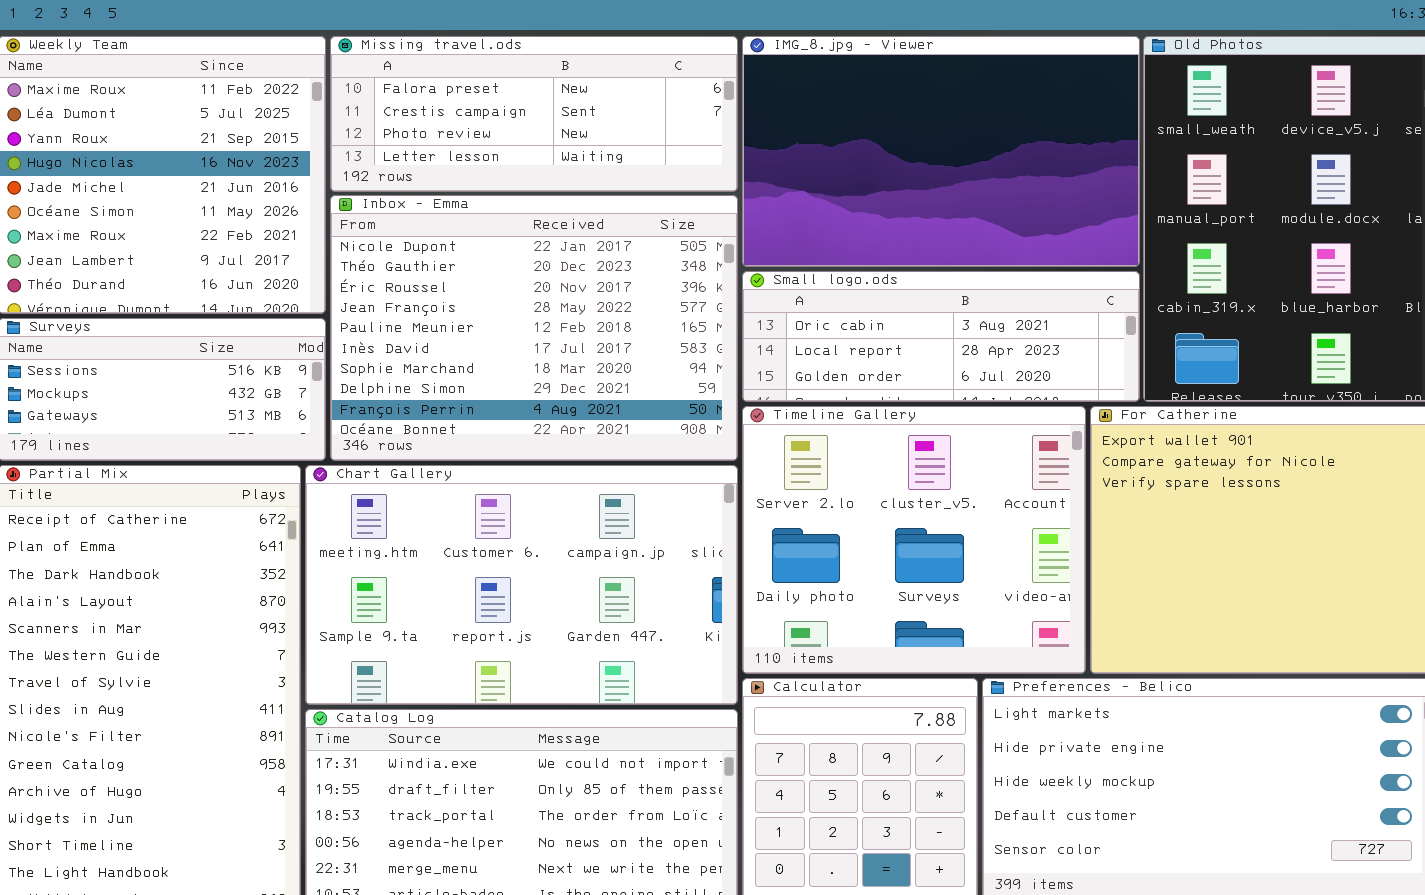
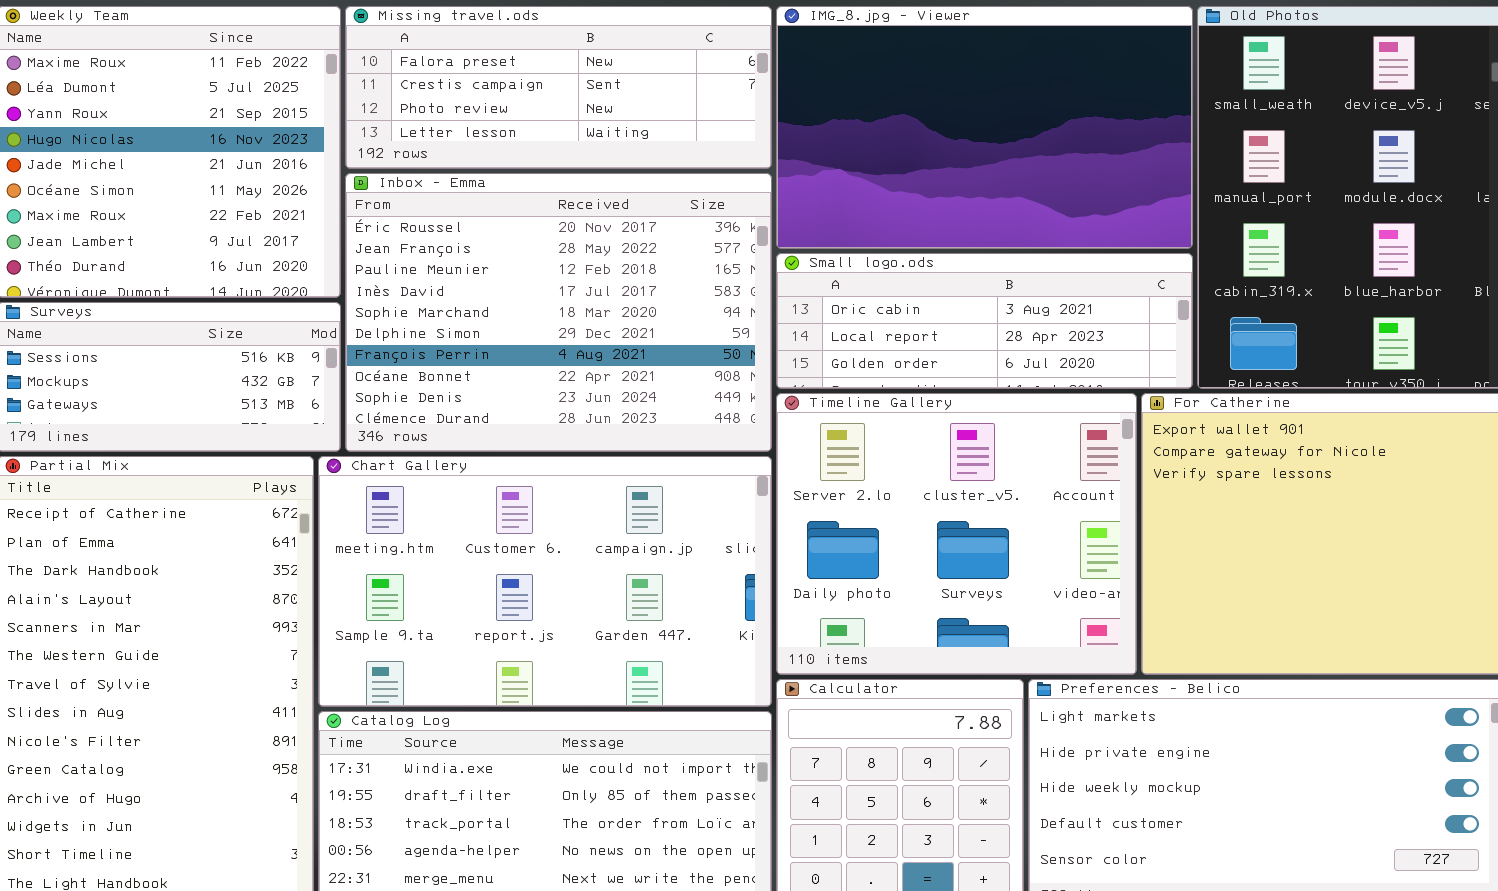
Inbox - Emma: [330,195,738,461] -> [345,173,772,452], scrolled down 2 rows

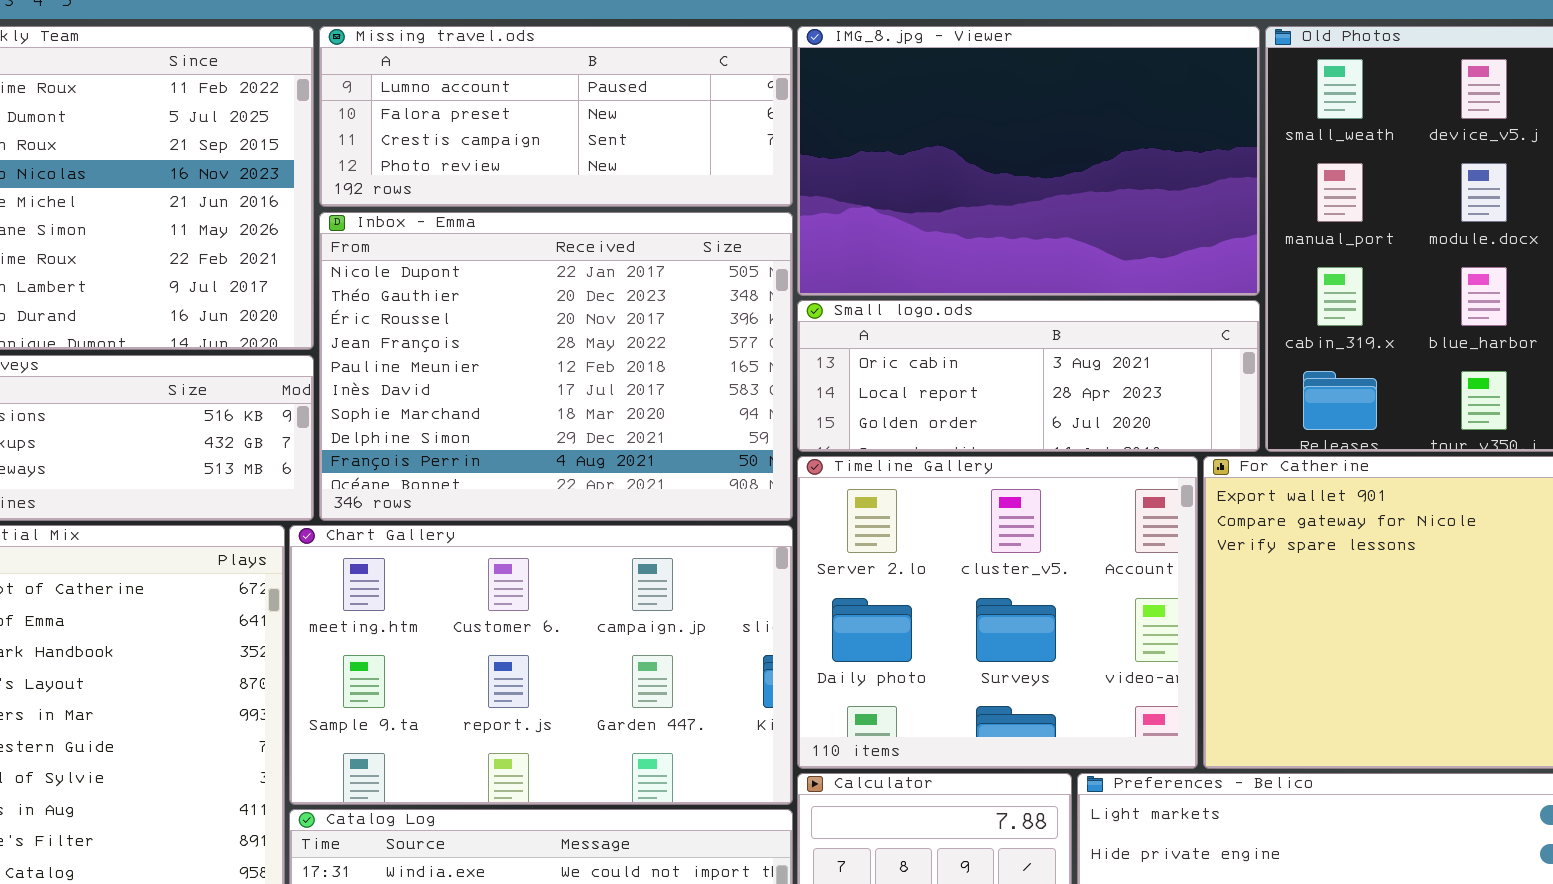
Missing travel.ods: [345,6,772,169] -> [319,26,793,207], scrolled up 1 row
Inbox - Emma: [345,173,772,452] -> [319,212,793,521], scrolled up 2 rows

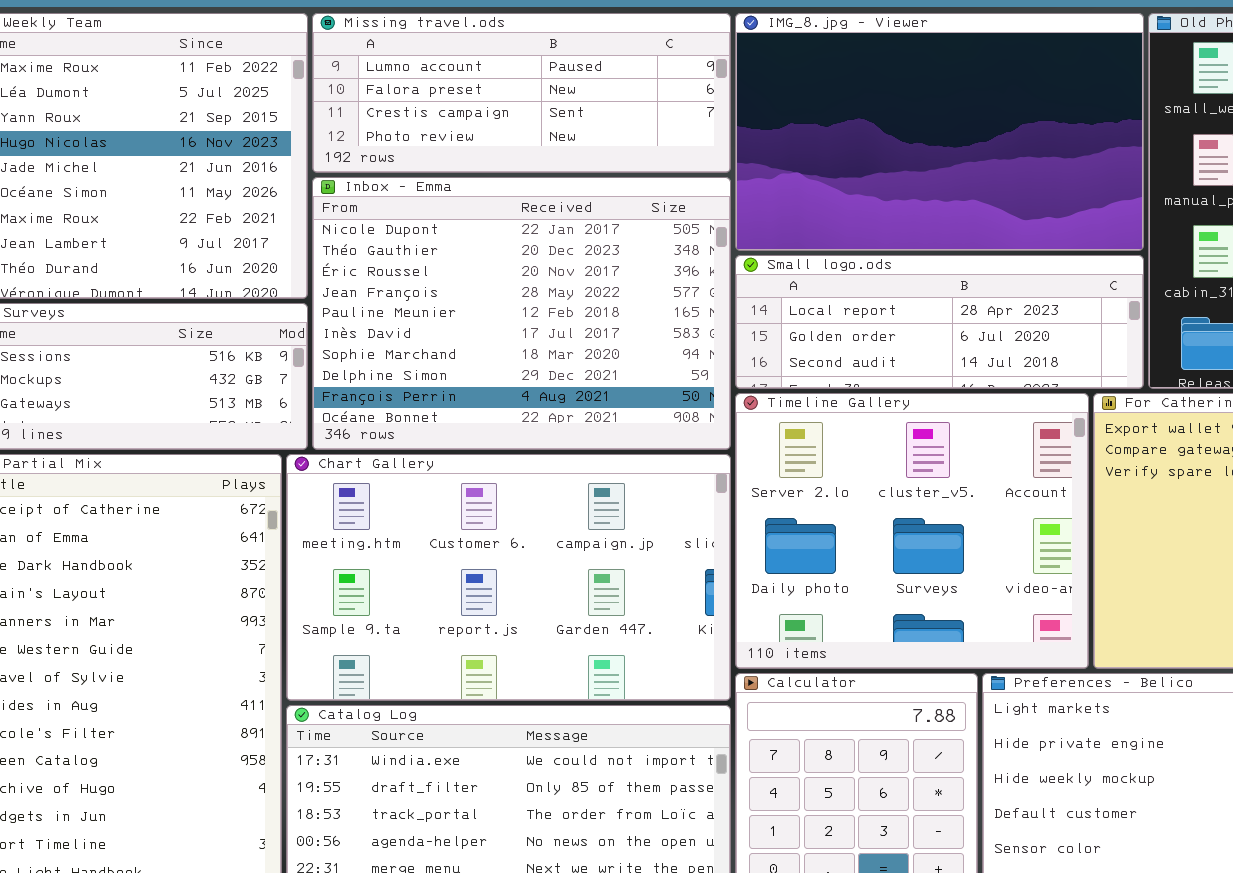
Small logo.ods: [797,300,1260,452] -> [735,255,1144,389], scrolled down 1 row

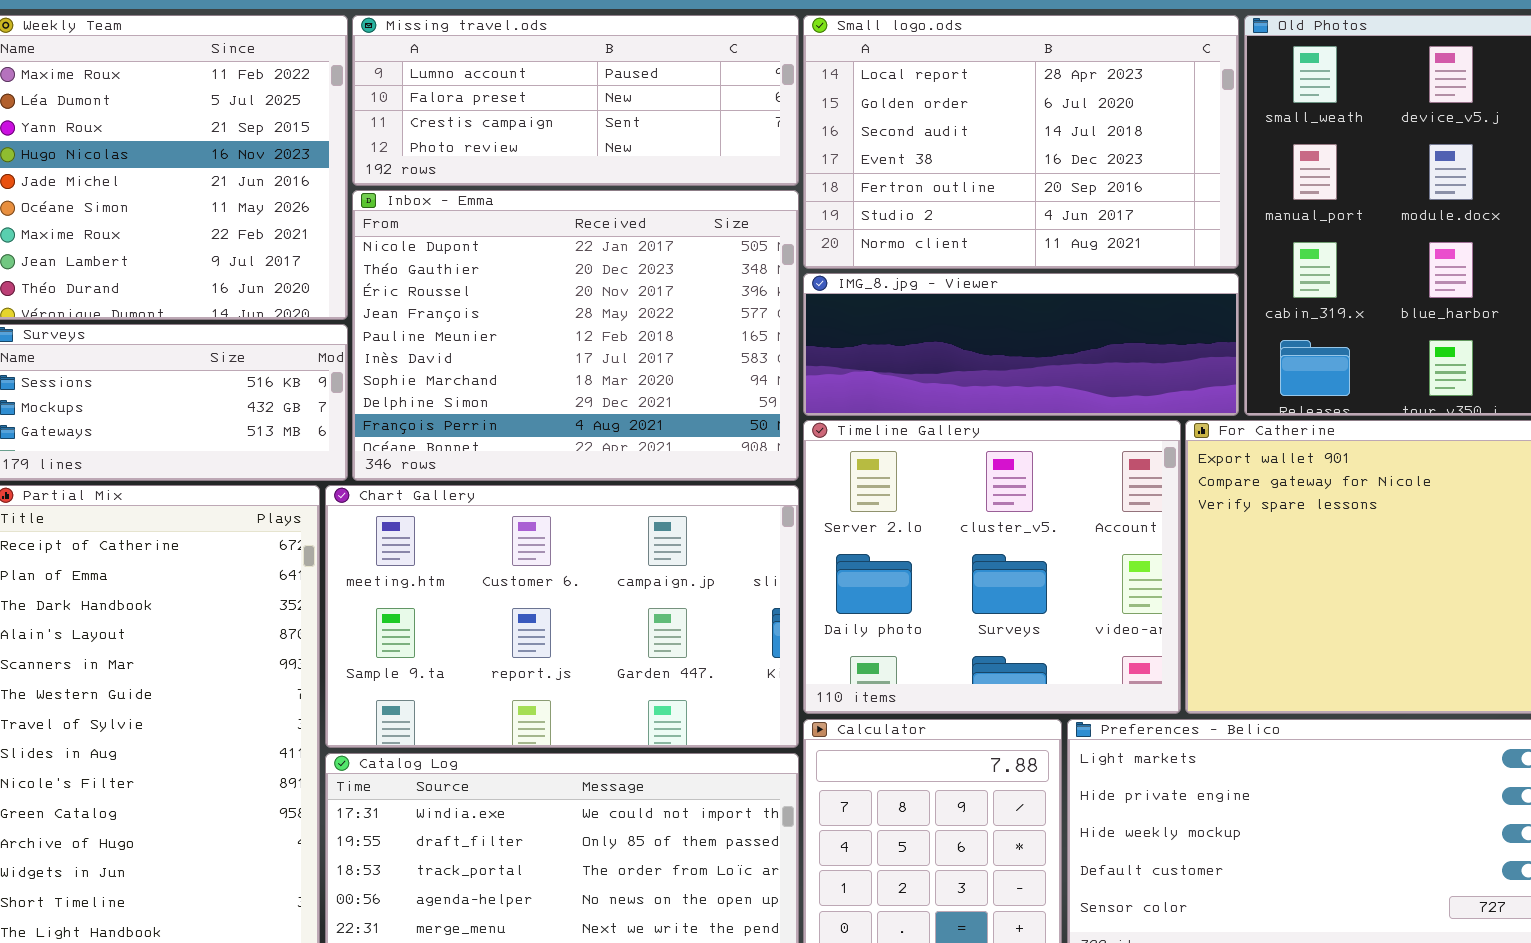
IMG_8.jpg - Viewer: [735,13,1144,251] -> [803,273,1239,416], moved, resized
Small logo.ods: [735,255,1144,389] -> [803,15,1239,269], moved, resized

